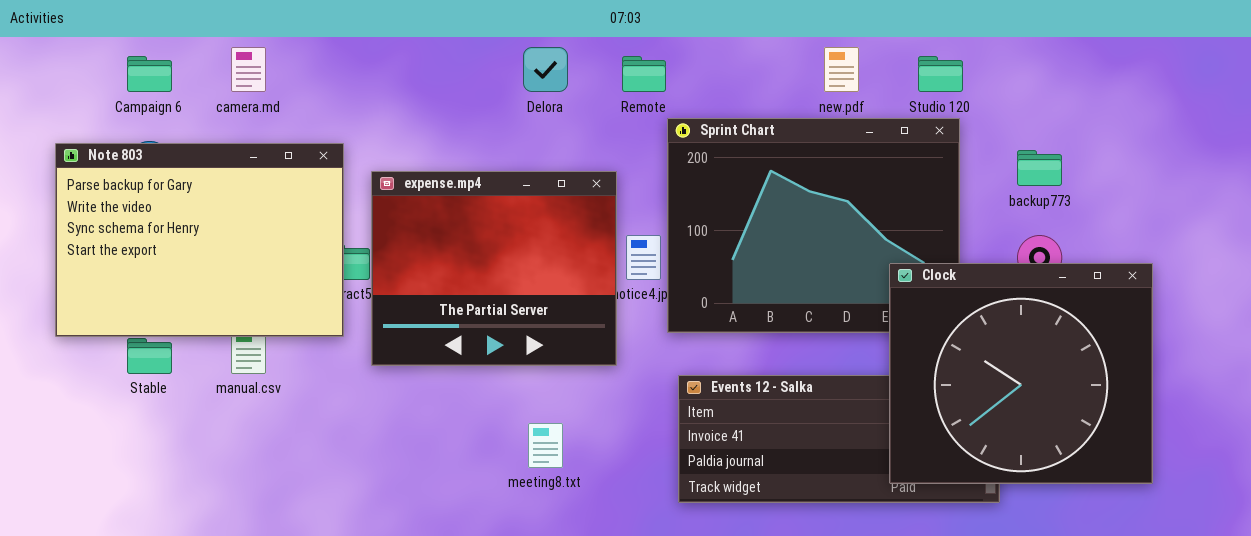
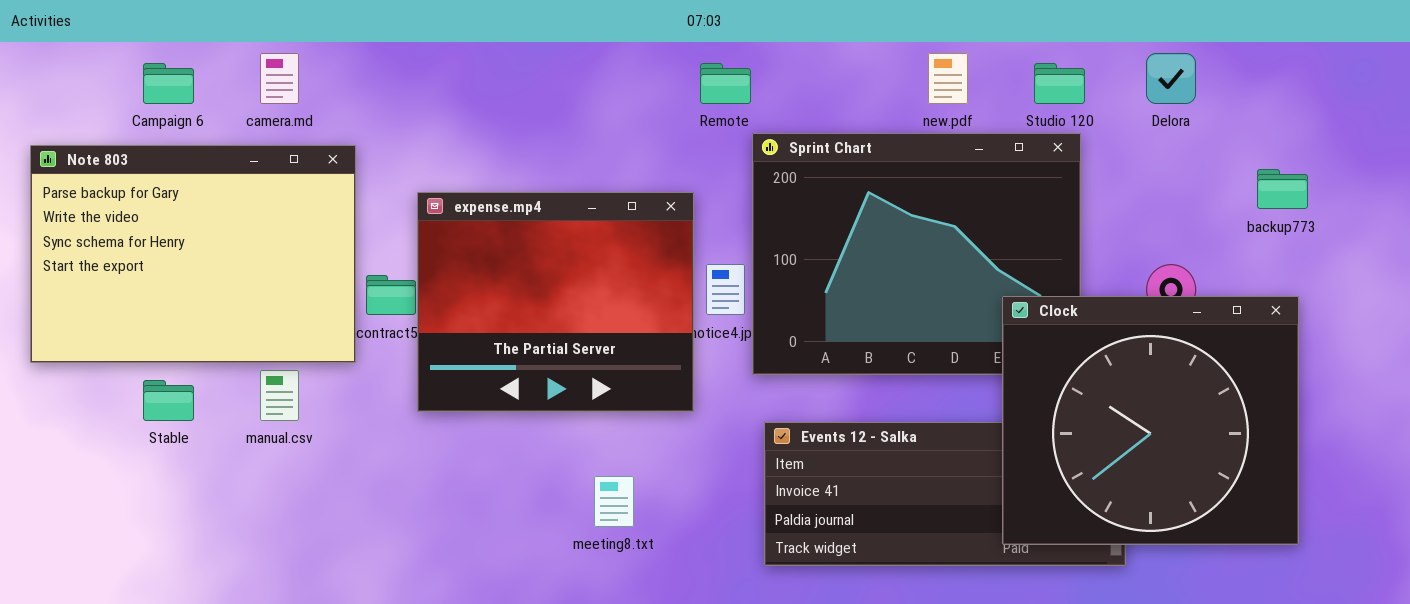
Delora: [523,47,568,92] -> [1146,53,1196,104], moved
Note 803: [55,143,344,337] -> [30,145,356,363], moved
backup773: [1017,150,1062,186] -> [1257,169,1308,209], moved

